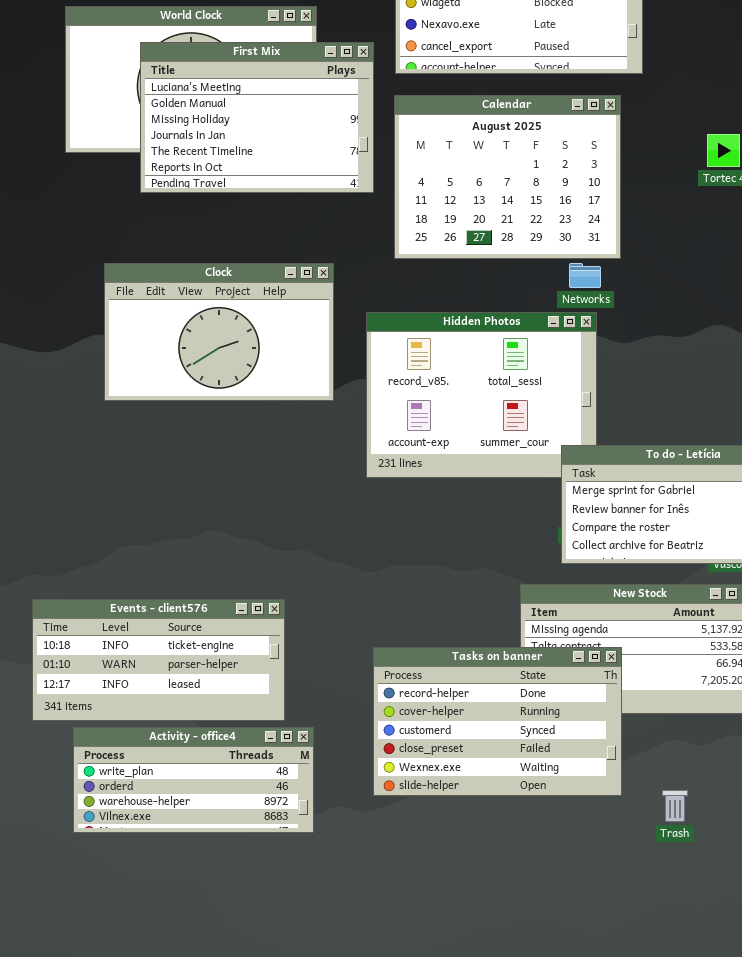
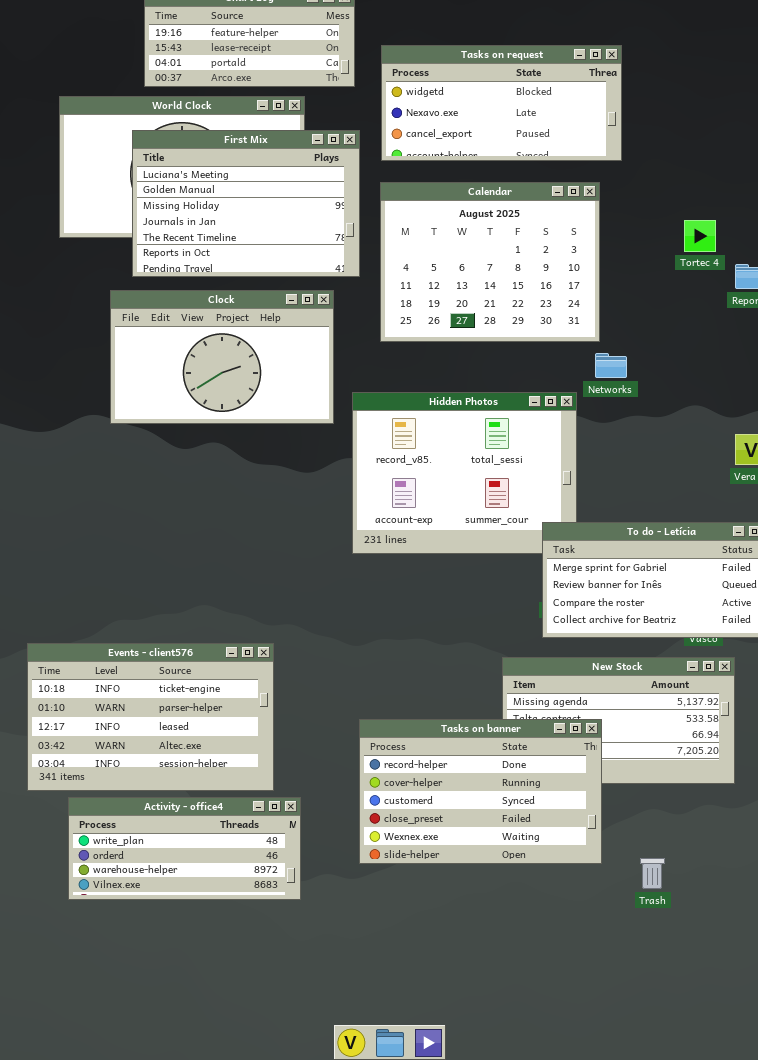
Clock: [104,263,334,401] -> [110,290,334,424], moved
Networks: [569,263,601,288] -> [595,353,627,378], moved
Events - client576: [32,599,285,721] -> [27,643,274,791], resized

